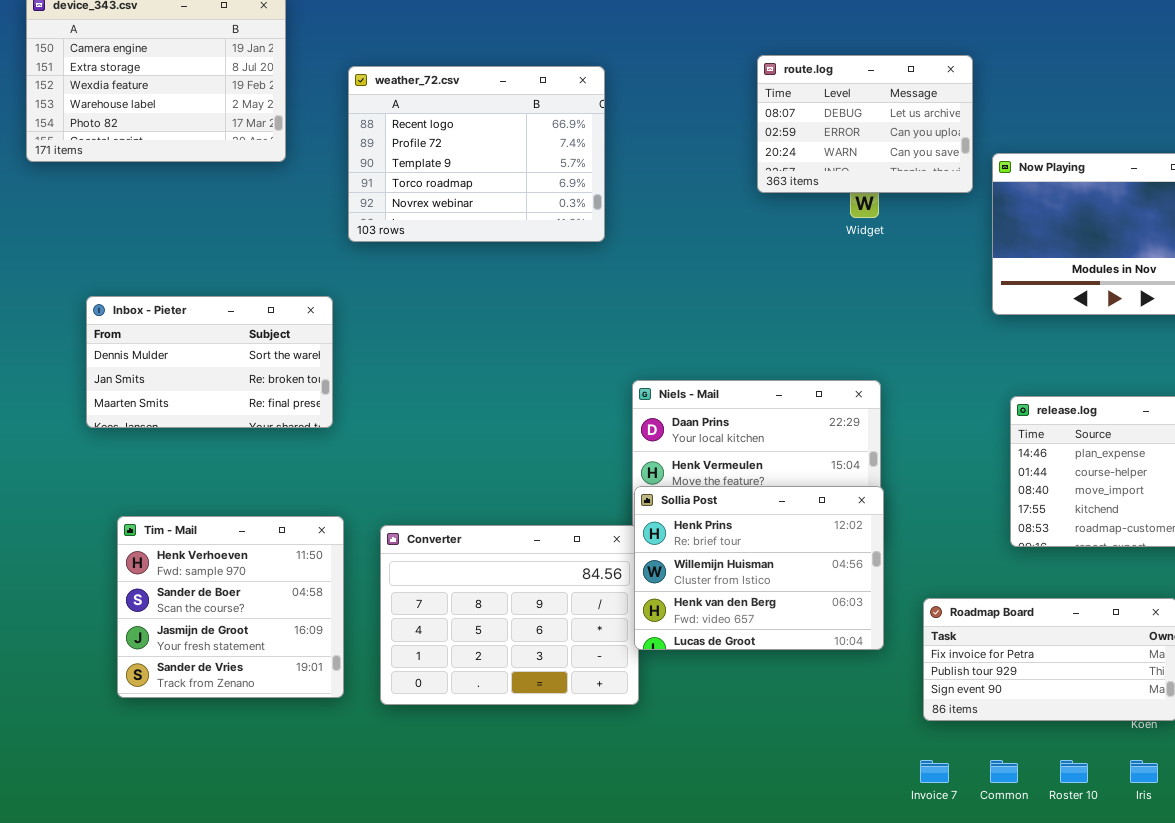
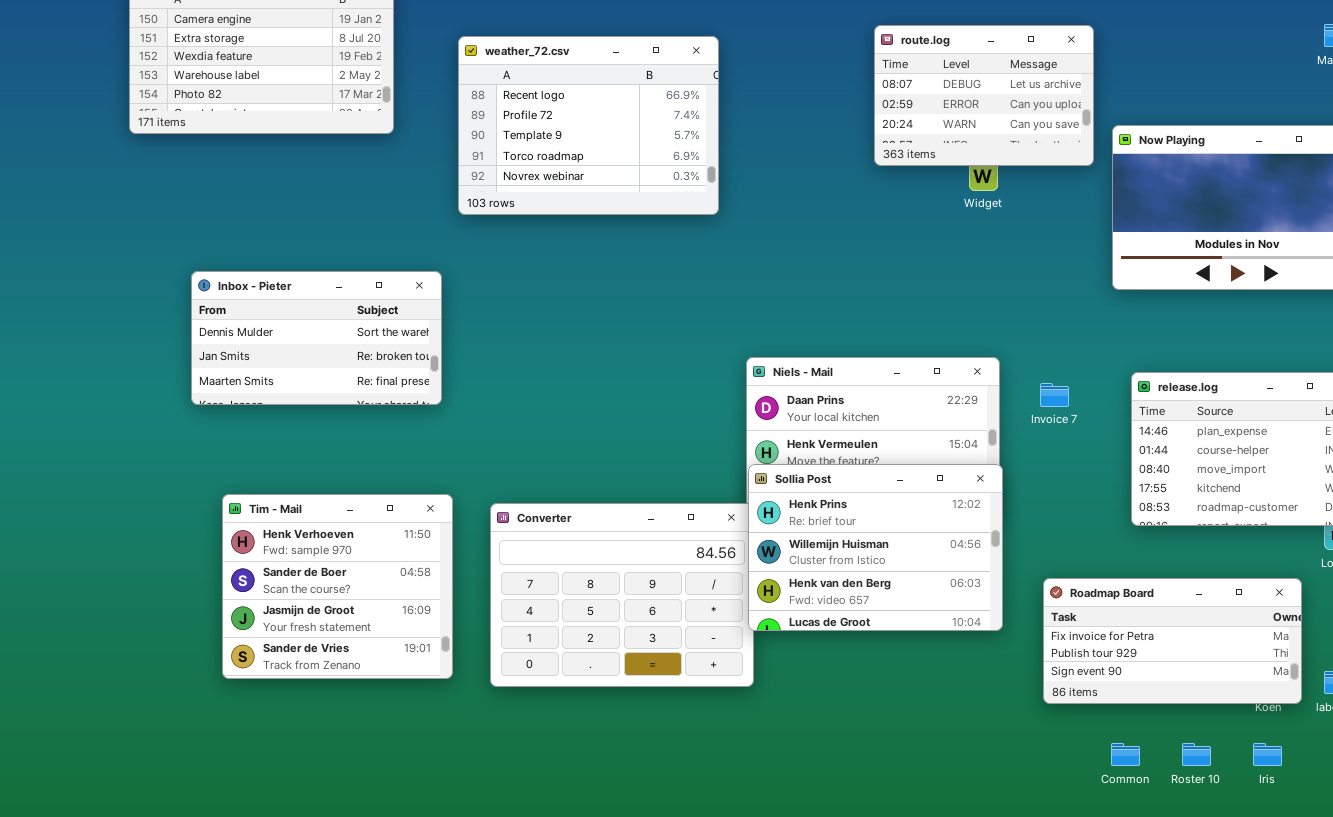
Invoice 7: [920,760,949,783] -> [1040,383,1069,407], moved

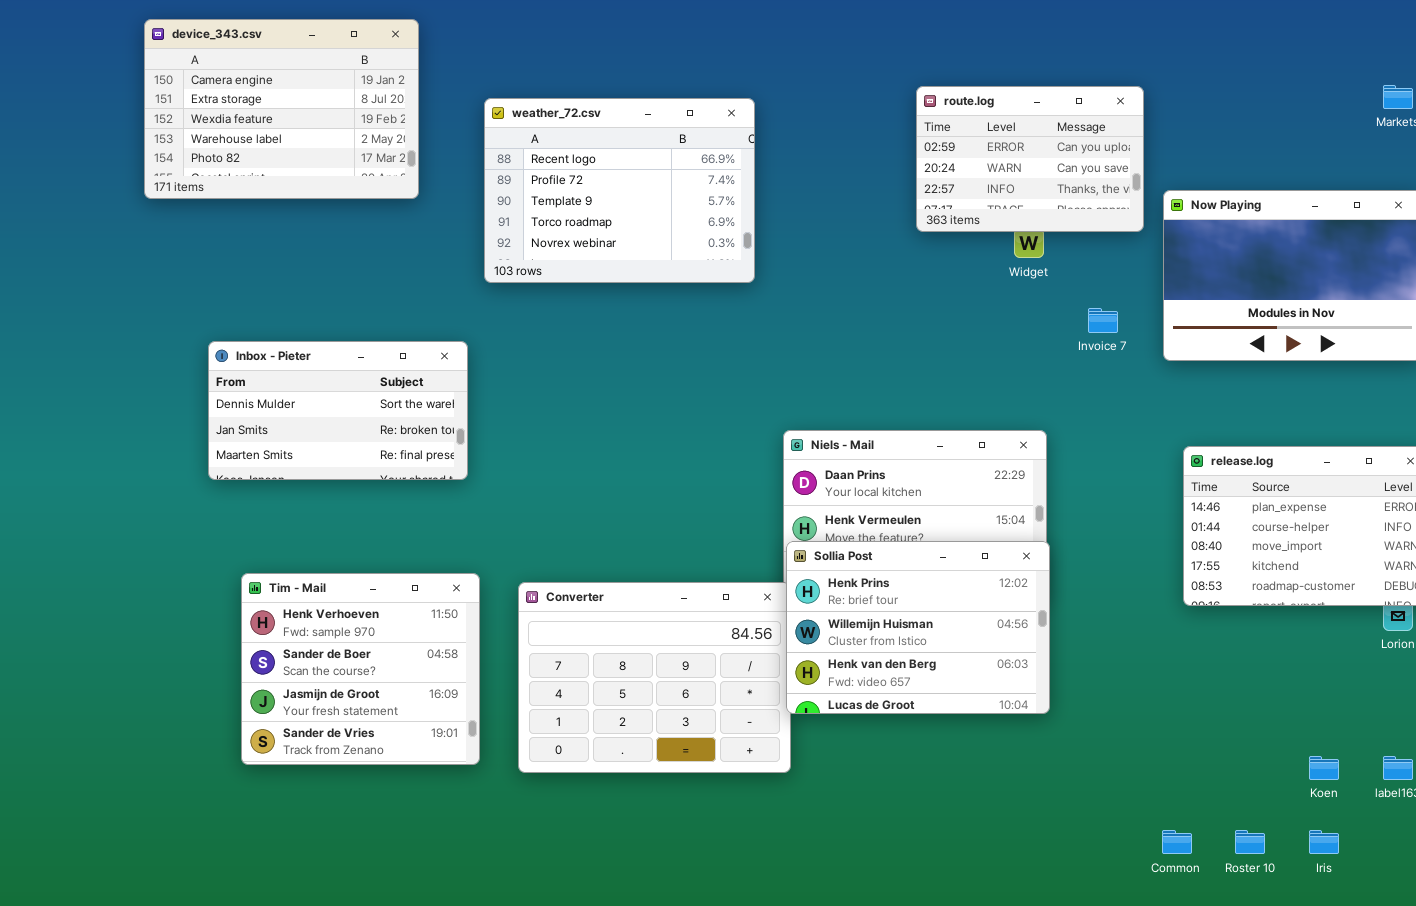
route.log: [874,25,1094,166] -> [916,86,1144,232], scrolled down 1 row
Invoice 7: [1040,383,1069,407] -> [1088,308,1118,333], moved
Roadmap Board: [1043,578,1302,704] -> none, closed

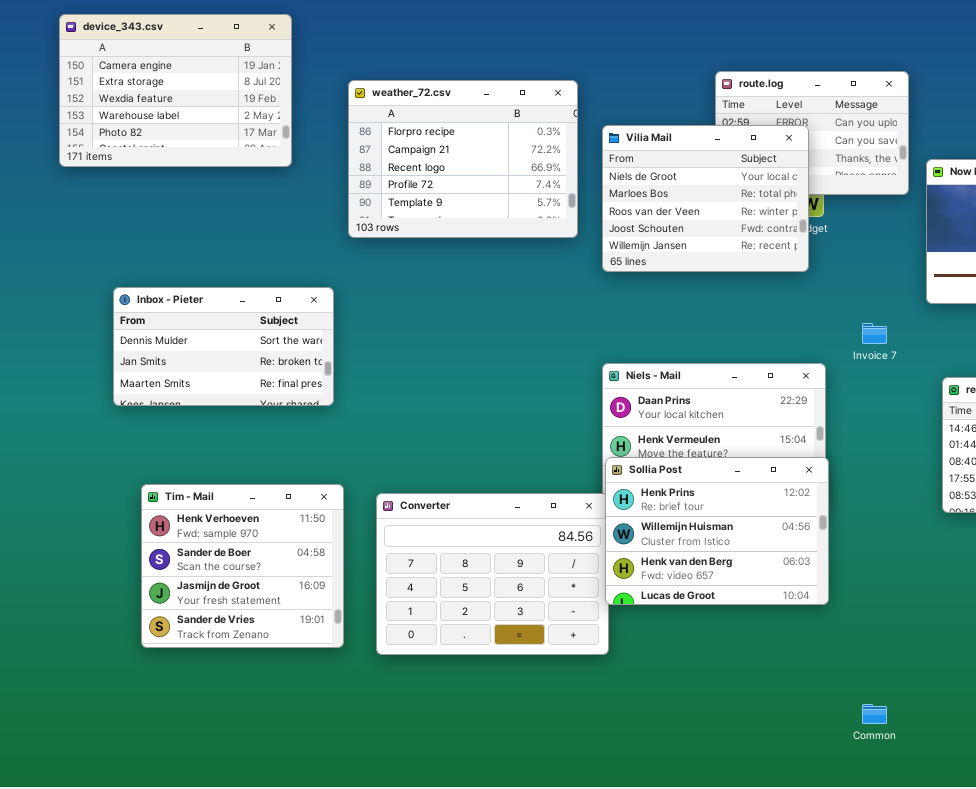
weather_72.csv: [484,98,755,283] -> [348,80,578,238], scrolled up 2 rows
Vilia Mail: none -> [602,125,809,272], opened
Invoice 7: [1088,308,1118,333] -> [862,323,887,344], moved
Common: [1162,830,1192,854] -> [862,704,887,724], moved

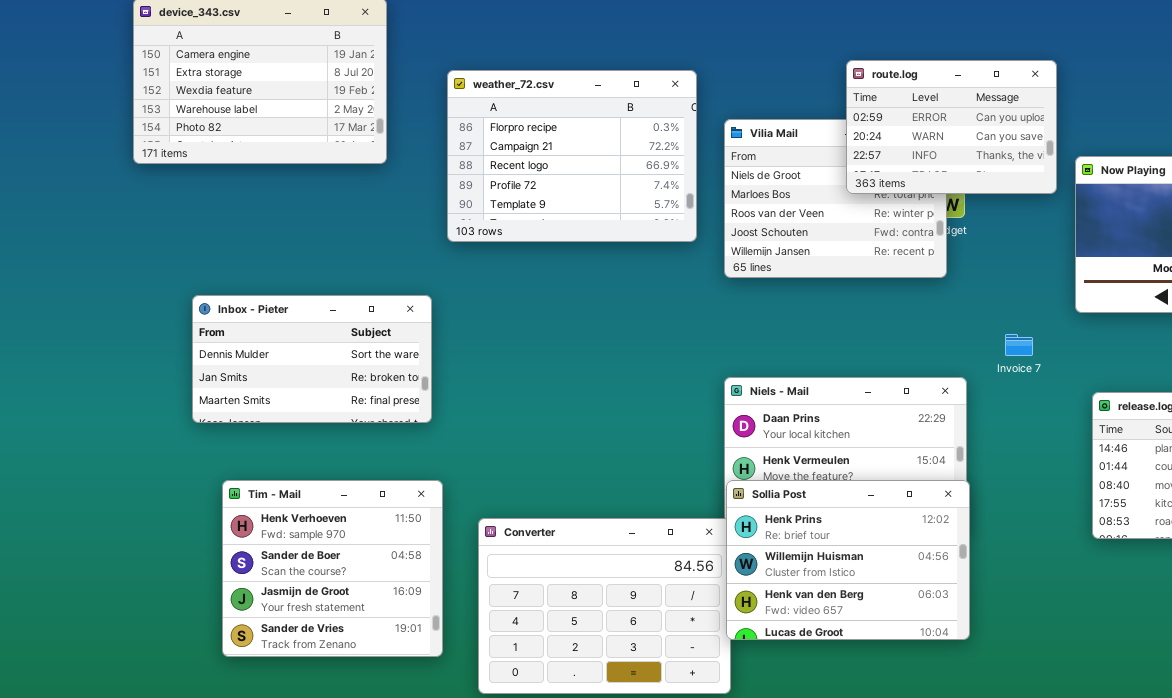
route.log: [715,71,909,195] -> [846,60,1057,194], raised
Tim - Mail: [141,484,344,648] -> [222,480,443,657], moved

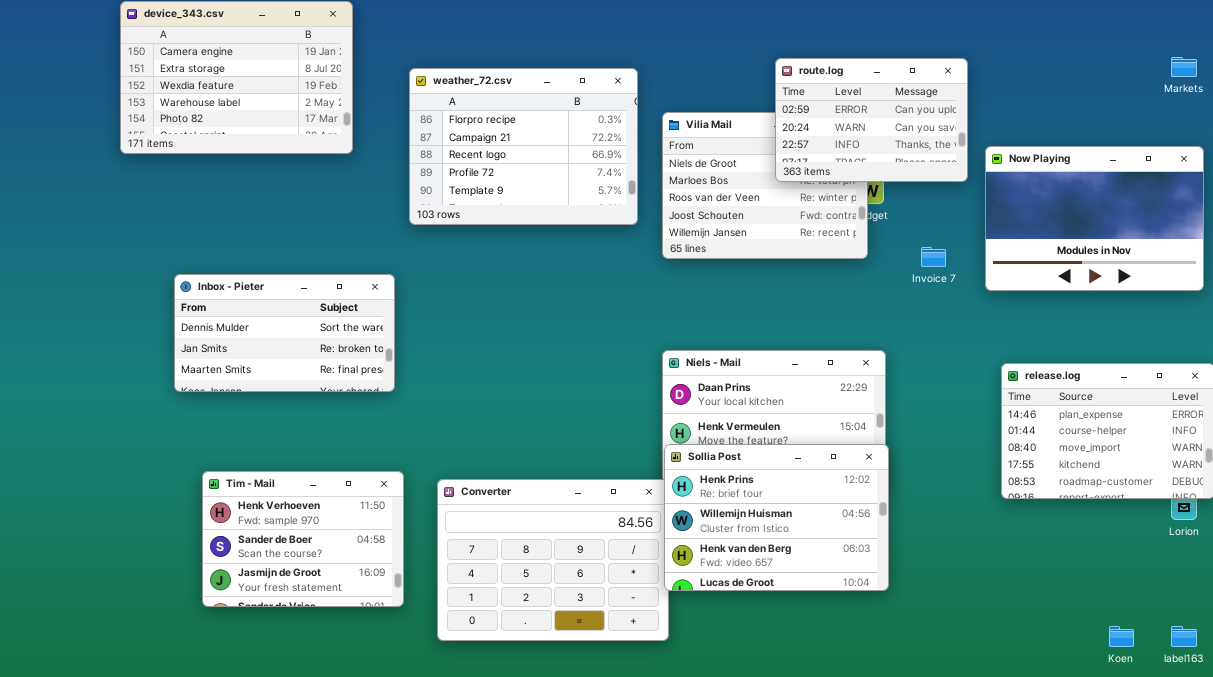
Invoice 7: [1005,334,1033,356] -> [921,247,946,267], moved
Tim - Mail: [222,480,443,657] -> [202,471,404,607], resized

